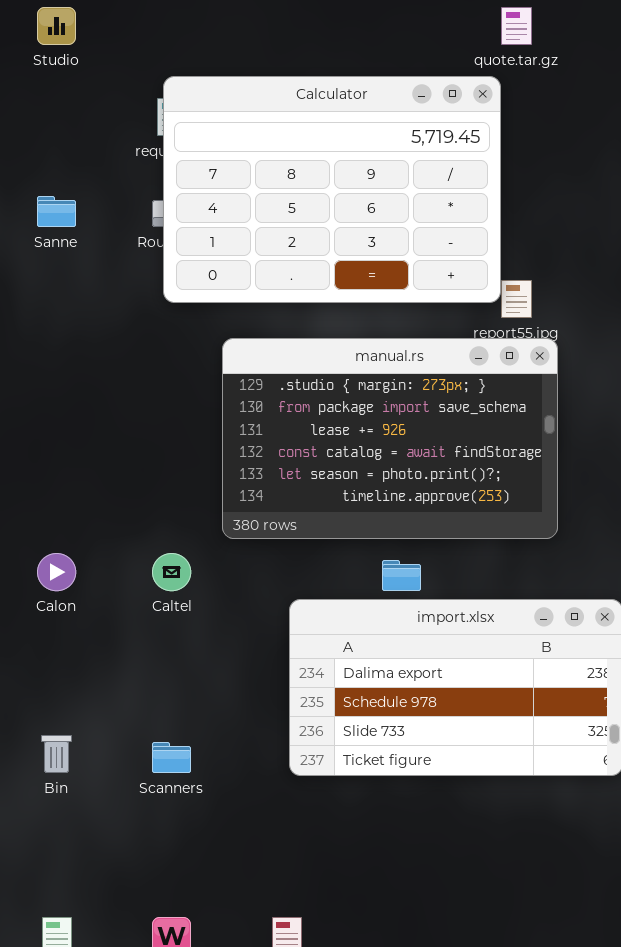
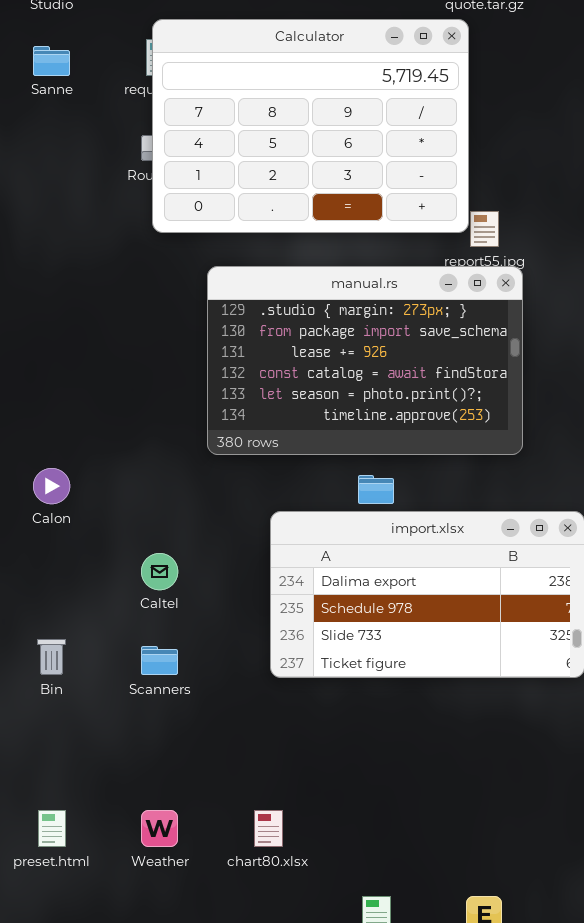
Sanne: [37,196,76,227] -> [33,46,70,76], moved
Caltel: [152,553,191,591] -> [141,553,178,590], moved

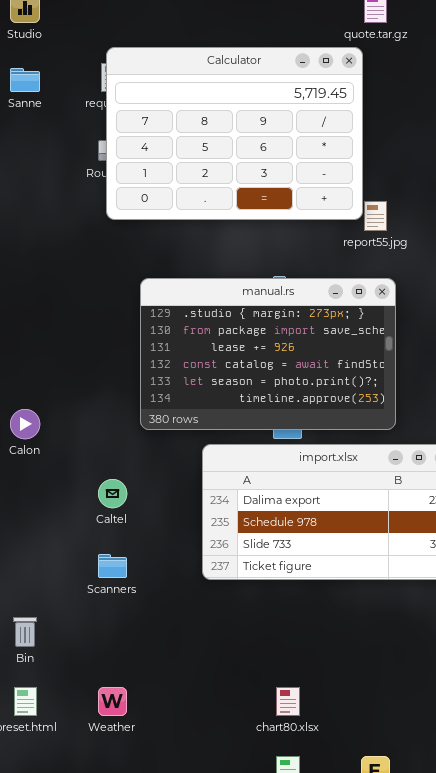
manual.rs: [207,266,523,455] -> [140,278,396,430], moved
Bin: [37,639,66,675] -> [13,617,37,647], moved
chart80.xlsx: [254,810,283,847] -> [276,687,300,716], moved

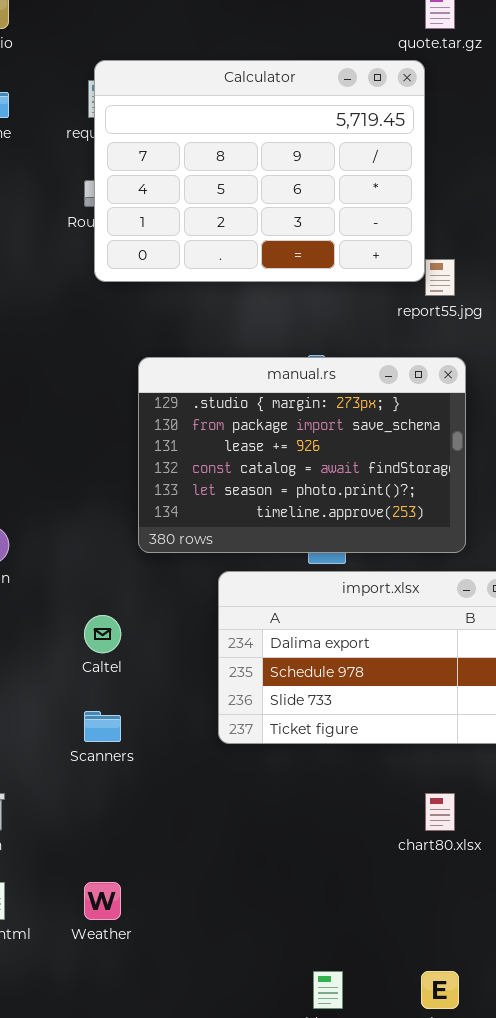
chart80.xlsx: [276,687,300,716] -> [425,793,455,831], moved

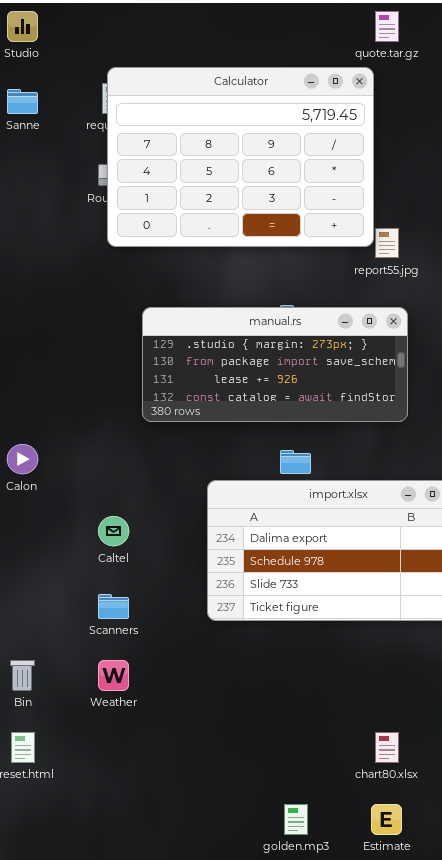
manual.rs: [138,357,466,553] -> [142,307,408,422], resized
chart80.xlsx: [425,793,455,831] -> [375,732,399,763], moved
Weather: [84,882,121,920] -> [98,660,129,691], moved

